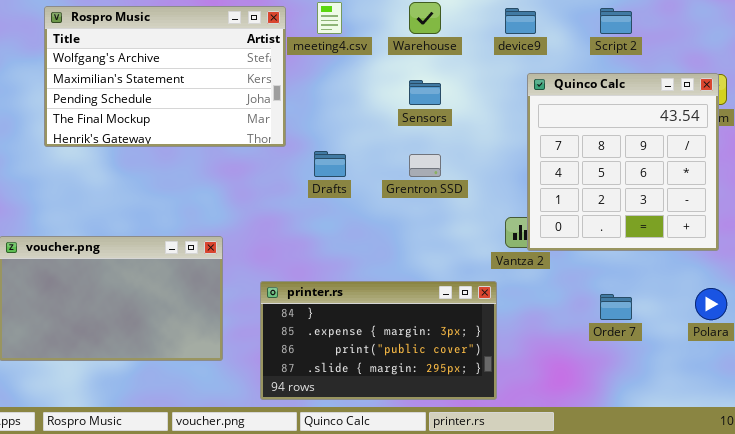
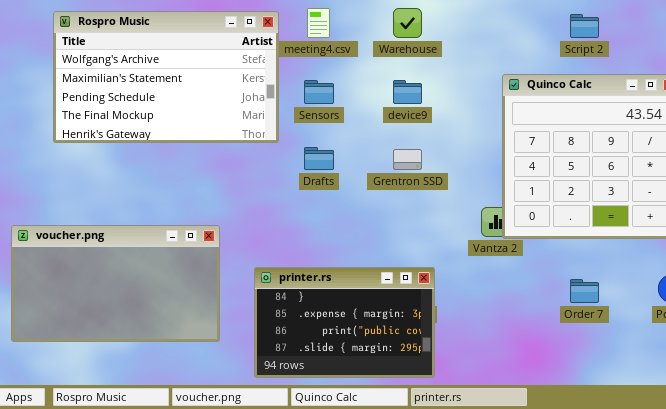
device9: [505,8,536,34] -> [393,80,422,104], moved
Sensors: [409,80,441,105] -> [304,80,334,104], moved
printer.rs: [260,281,497,400] -> [254,267,435,378], resized

